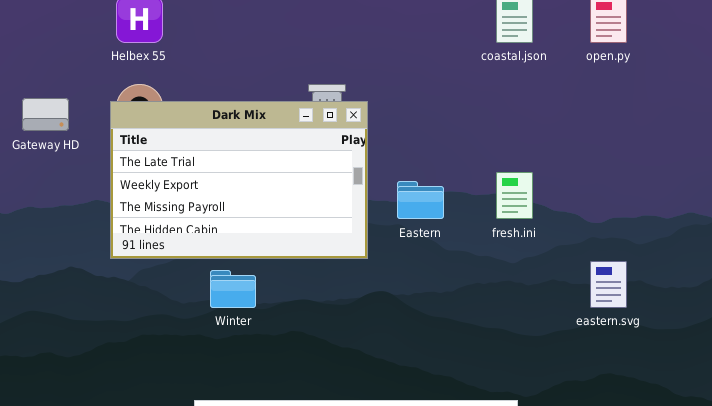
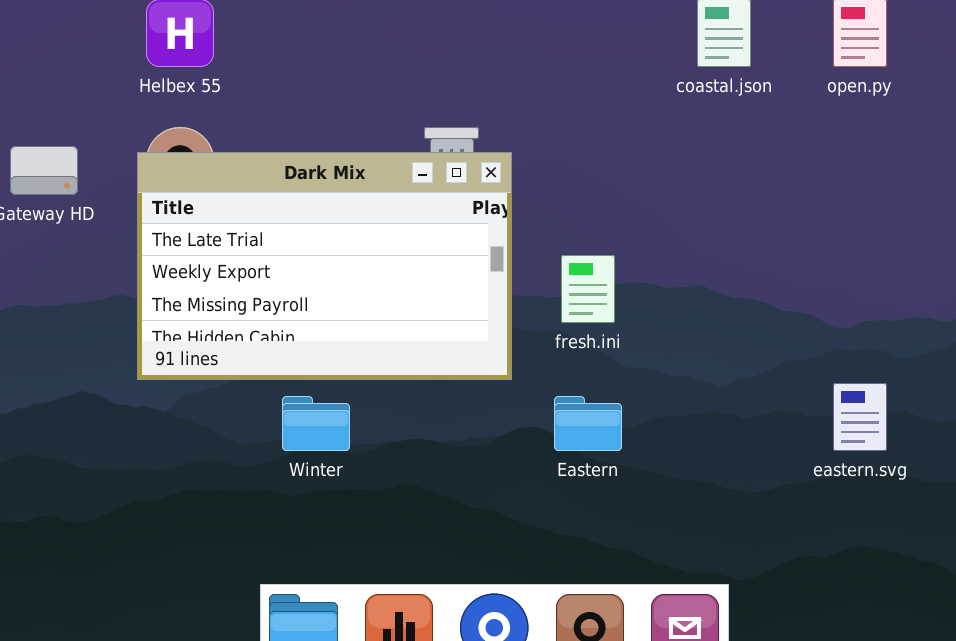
fresh.ini: [496,172,533,219] -> [561,255,615,323], moved
Eastern: [397,181,444,219] -> [554,396,622,451], moved

